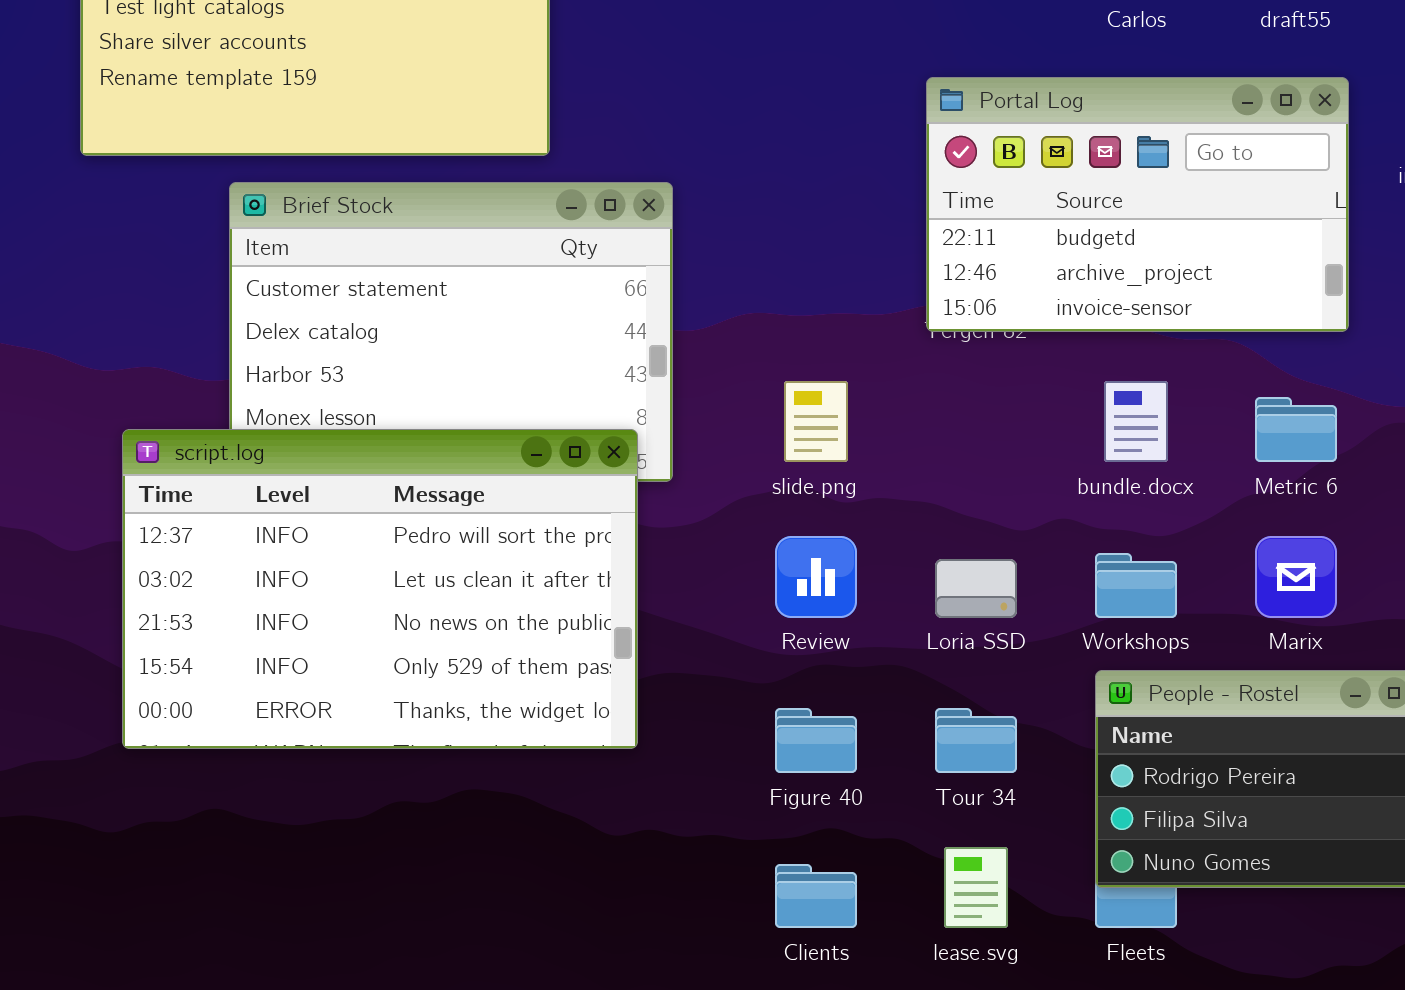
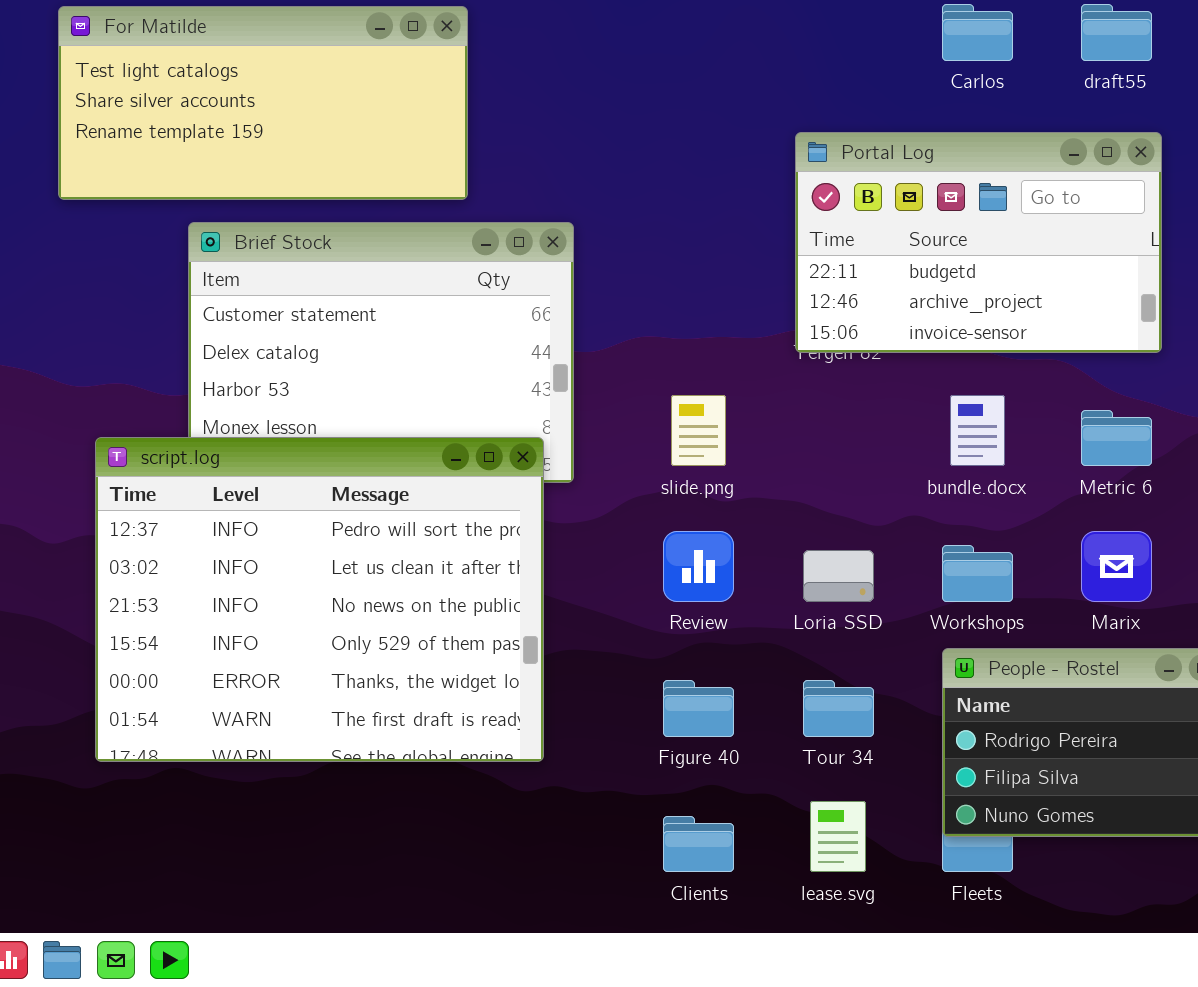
script.log: [122,429,638,749] -> [95,437,544,762], resized

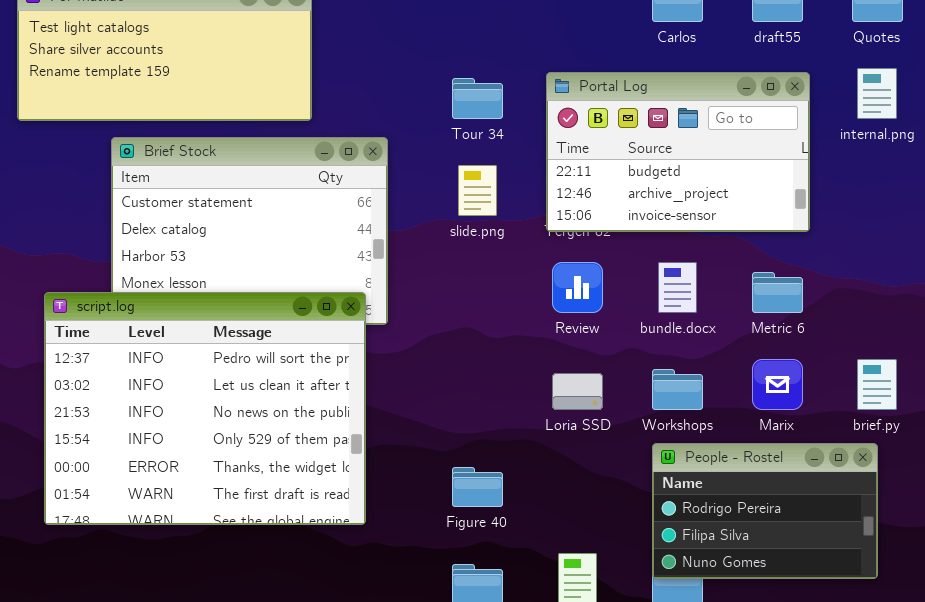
slide.png: [671,395,726,466] -> [458,165,497,216], moved
Review: [663,531,734,602] -> [552,262,603,313], moved
Tour 34: [803,680,874,737] -> [452,78,503,119], moved

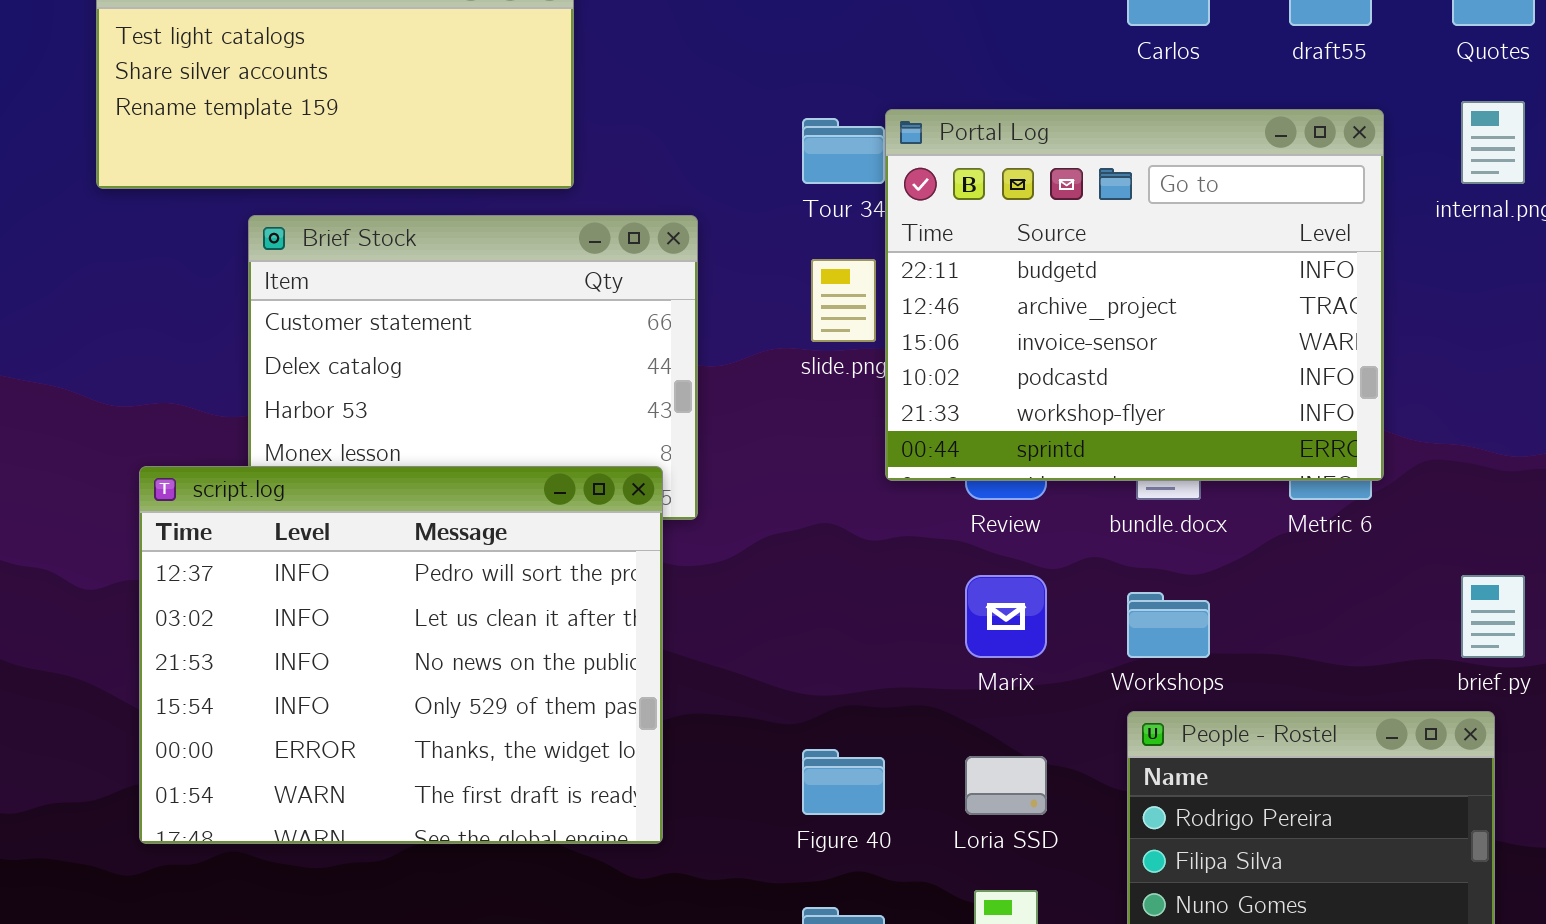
Portal Log: [546,72,810,232] -> [885,109,1384,481], resized
Marix: [752,359,803,410] -> [965,575,1047,658], moved
Loria SSD: [552,373,603,410] -> [965,756,1047,815], moved

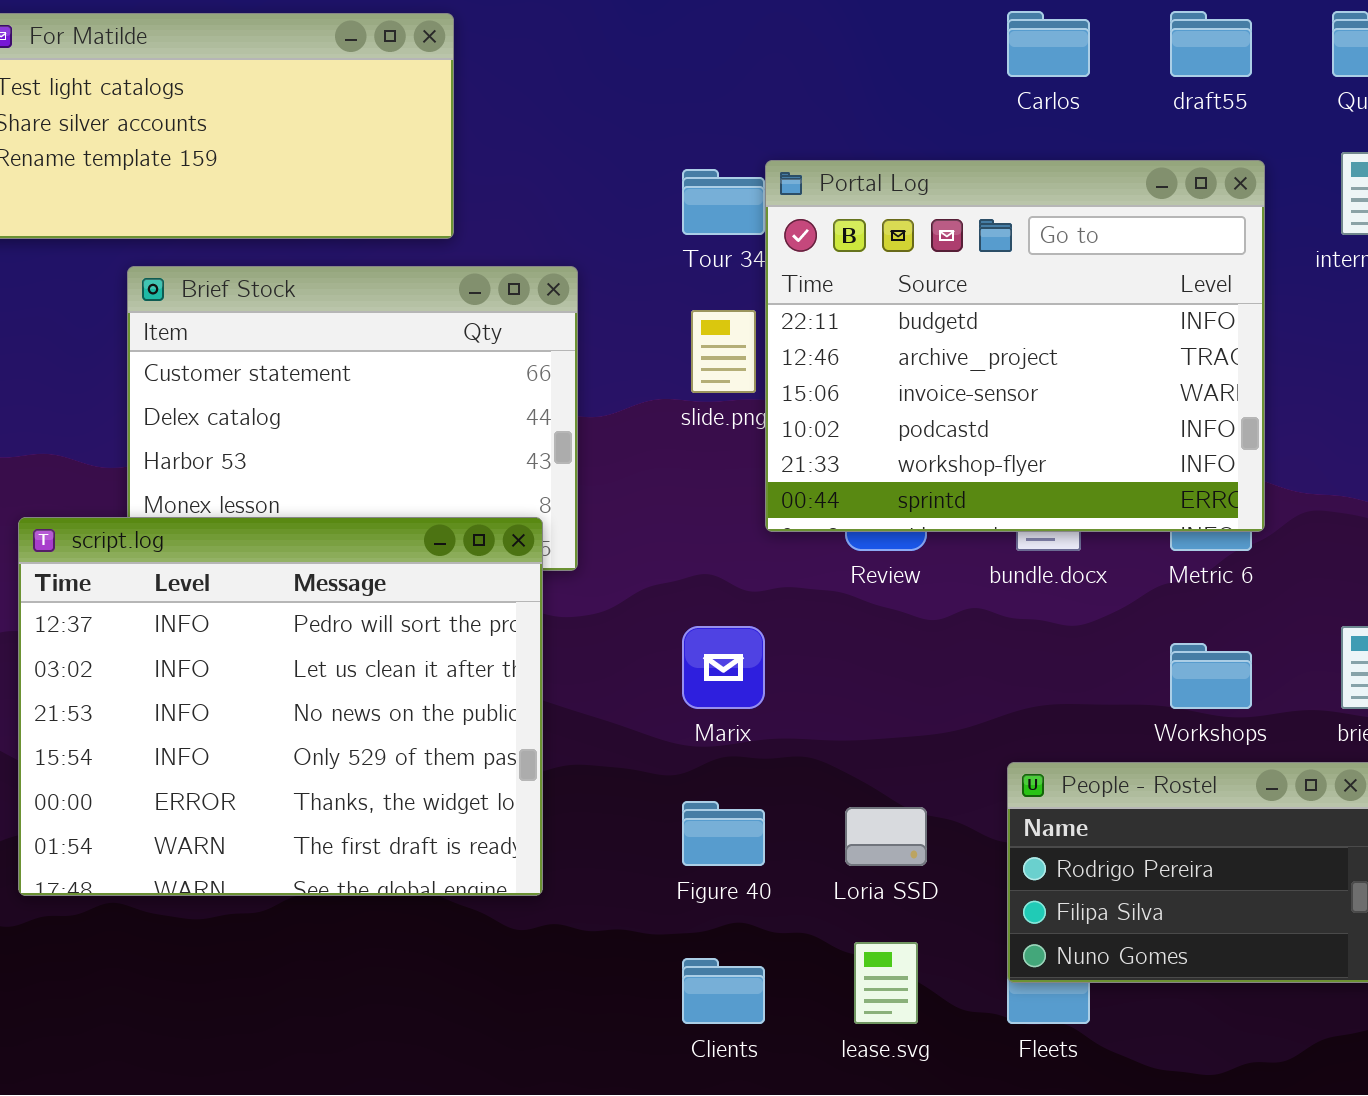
Marix: [965,575,1047,658] -> [682,626,765,709], moved
Workshops: [1127,592,1210,658] -> [1170,643,1252,709], moved

